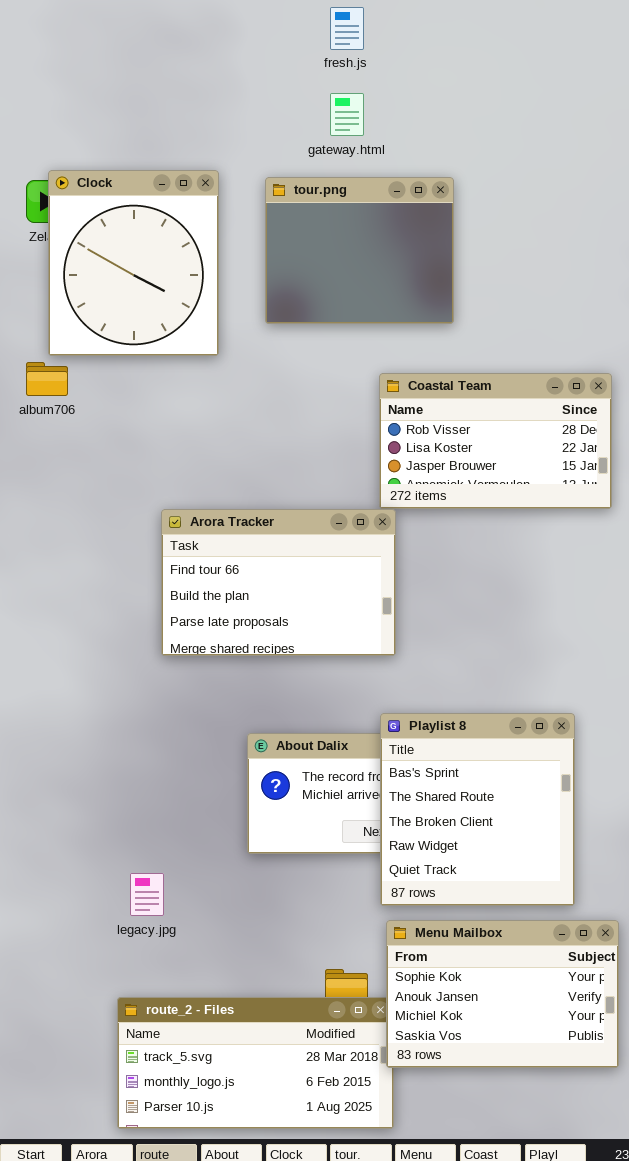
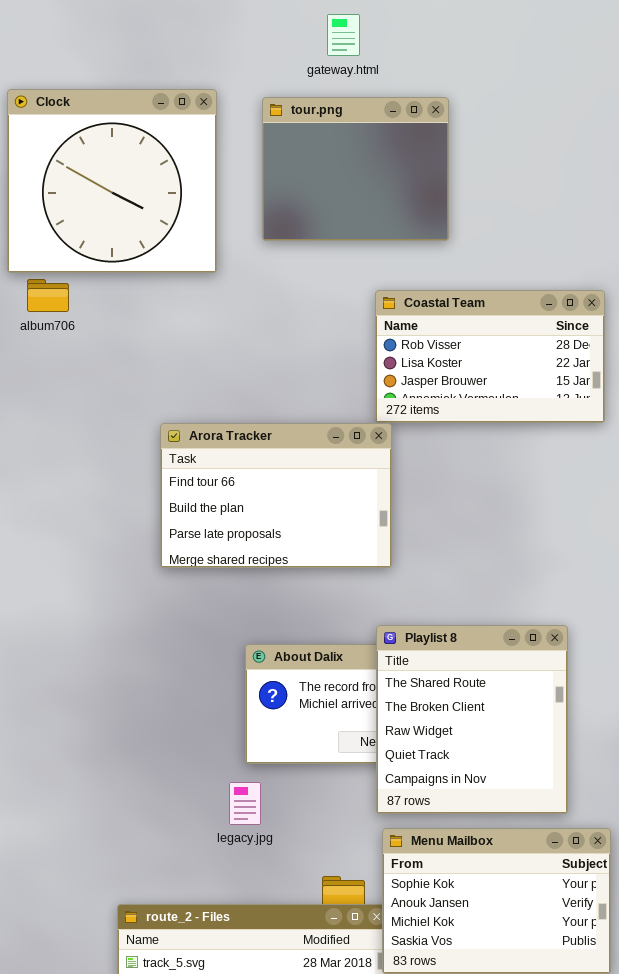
Clock: [48,170,219,356] -> [7,89,217,273], resized
Playlist 8: [380,713,575,906] -> [376,625,568,814], scrolled down 1 row
legacy.jpg: [130,873,164,916] -> [229,782,261,825], moved

